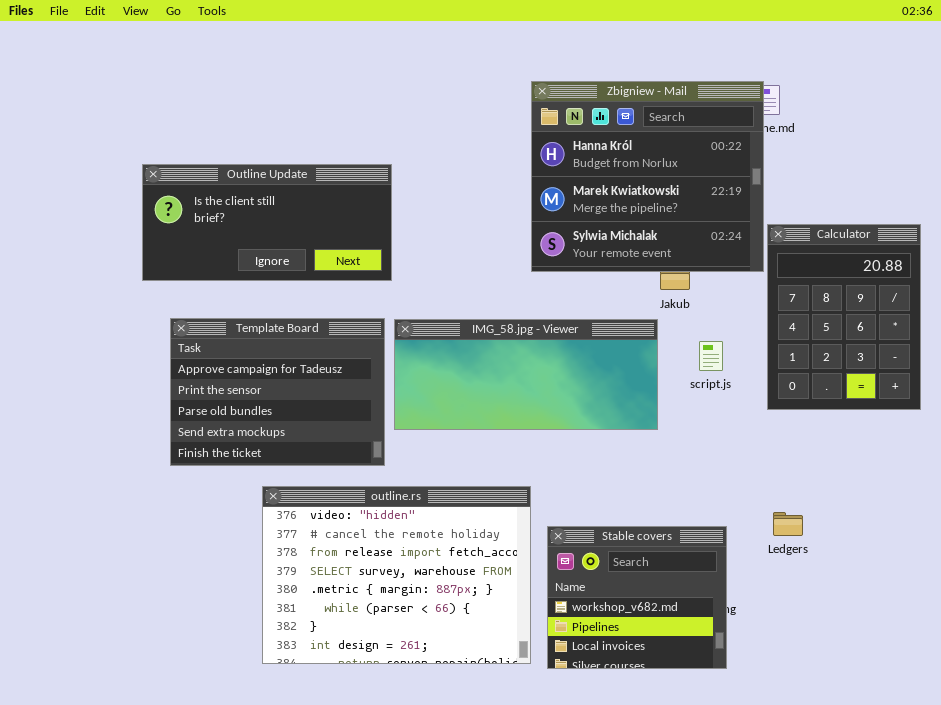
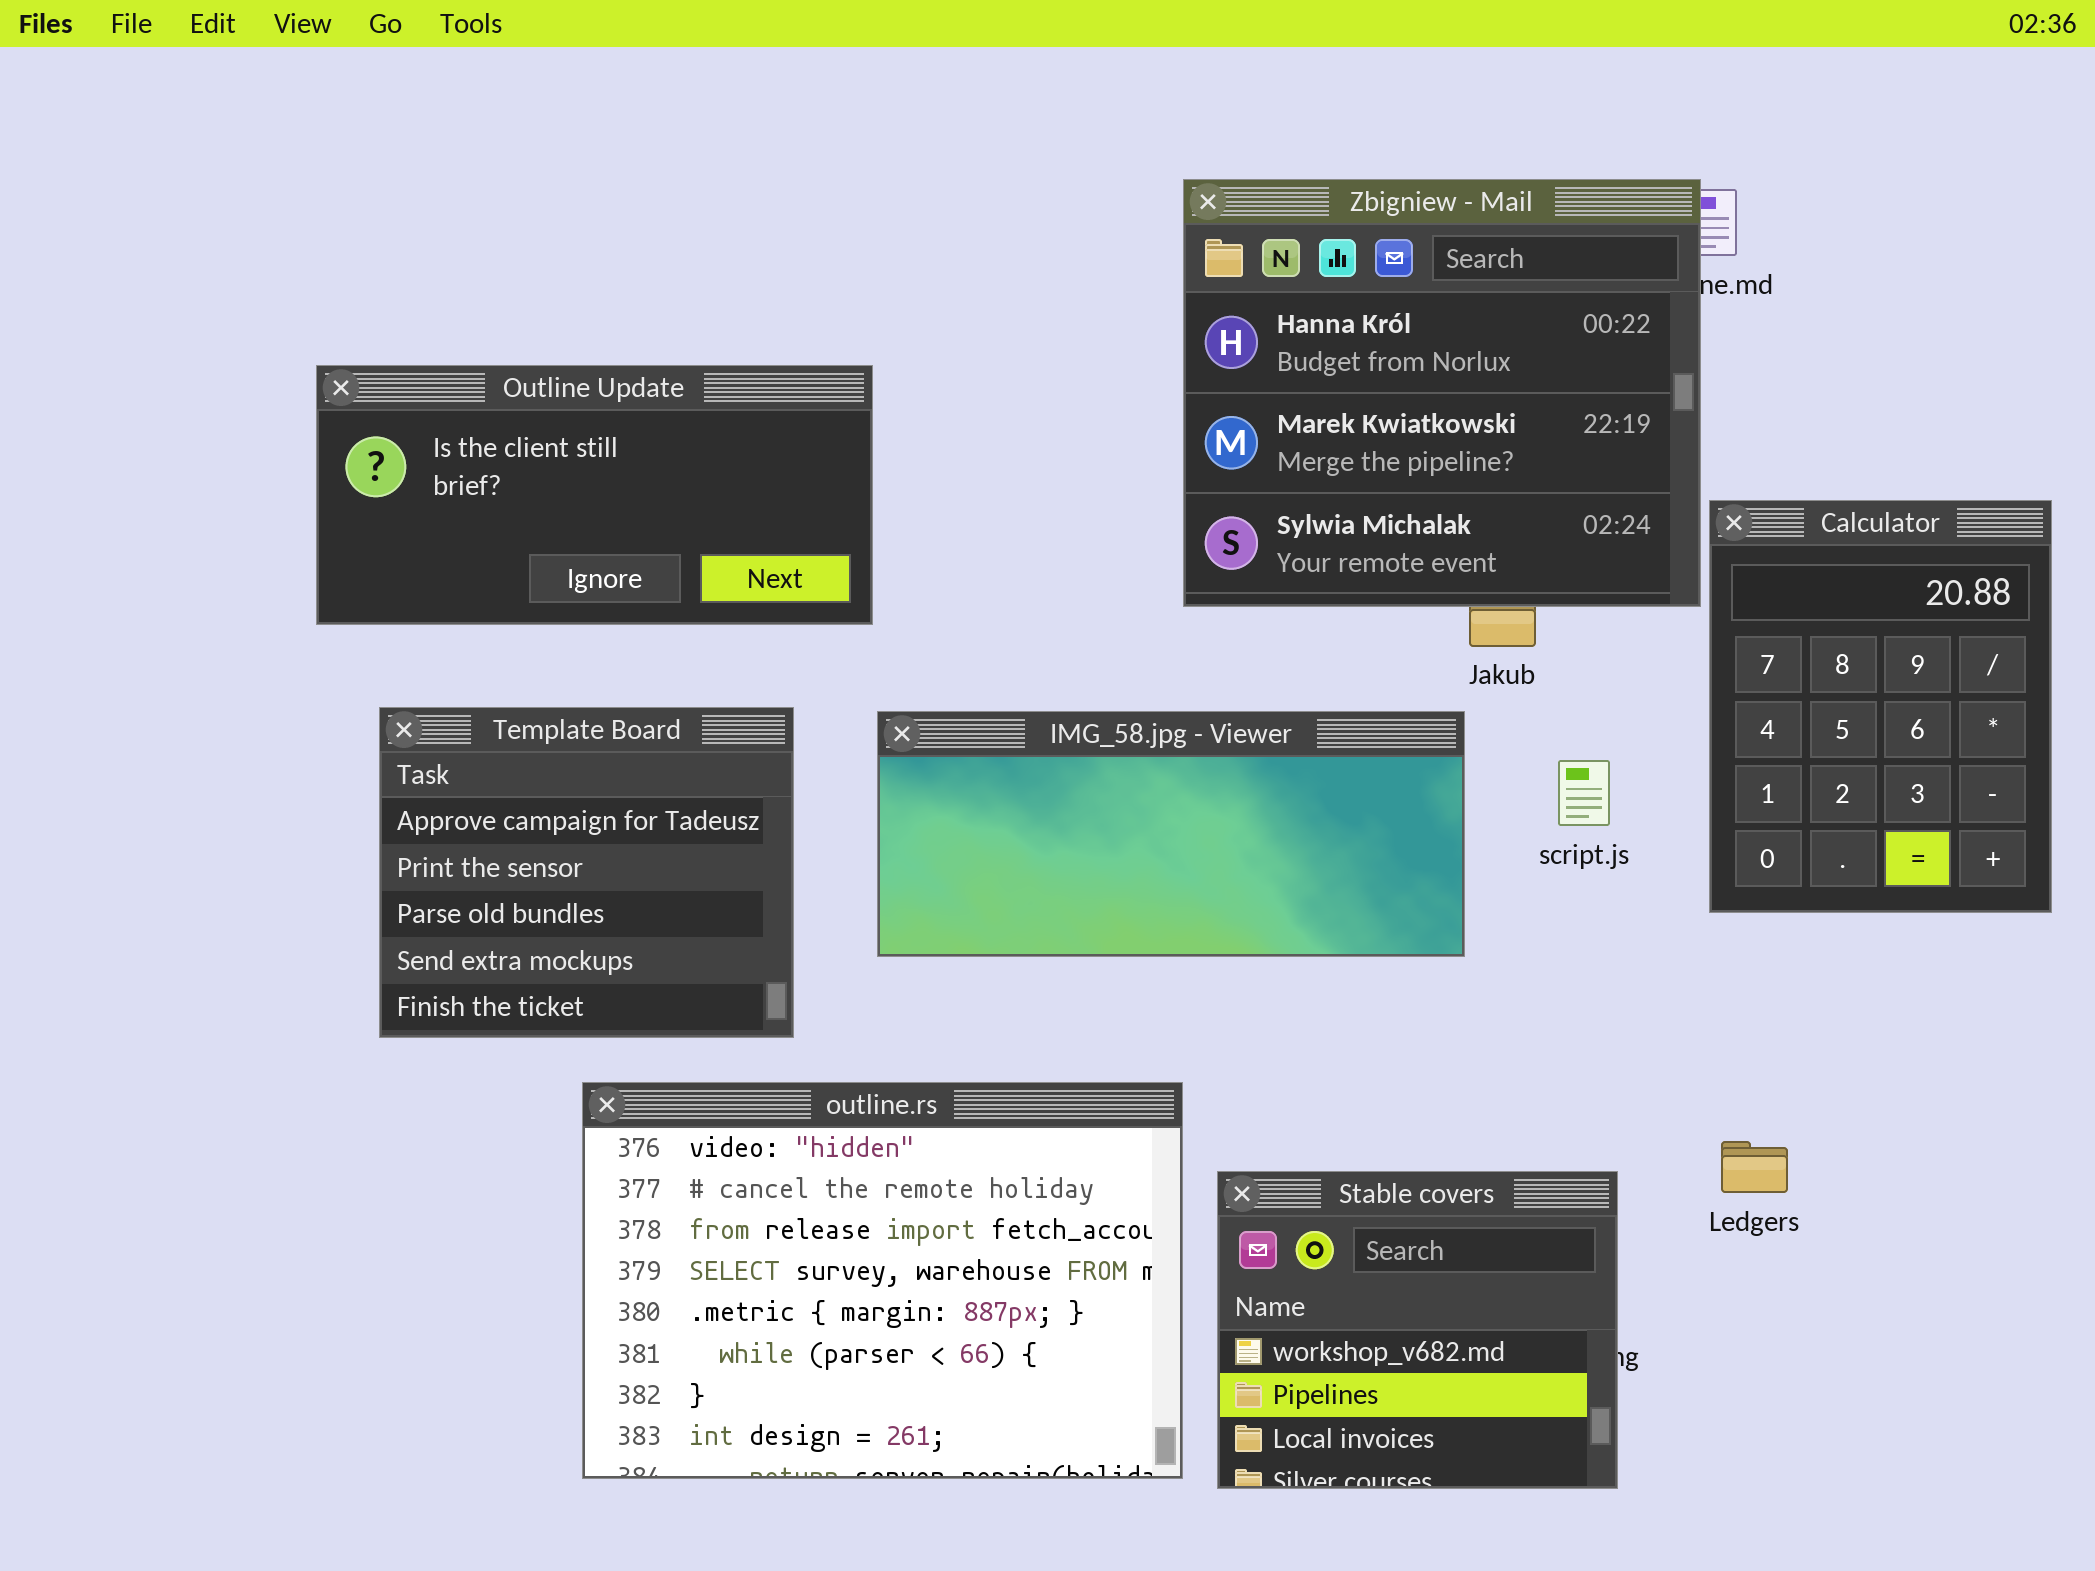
Template Board: [170,318,385,466] -> [379,707,794,1038], resized

